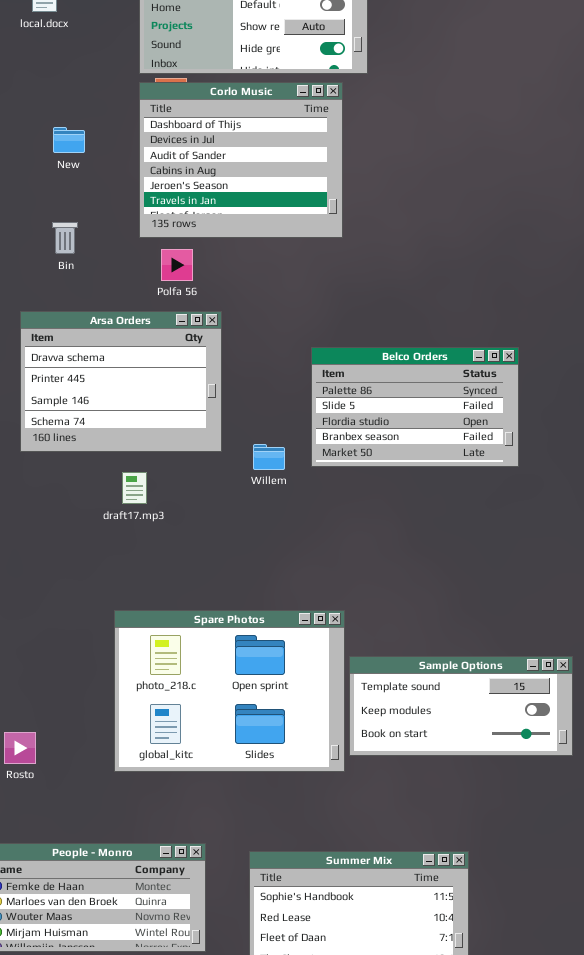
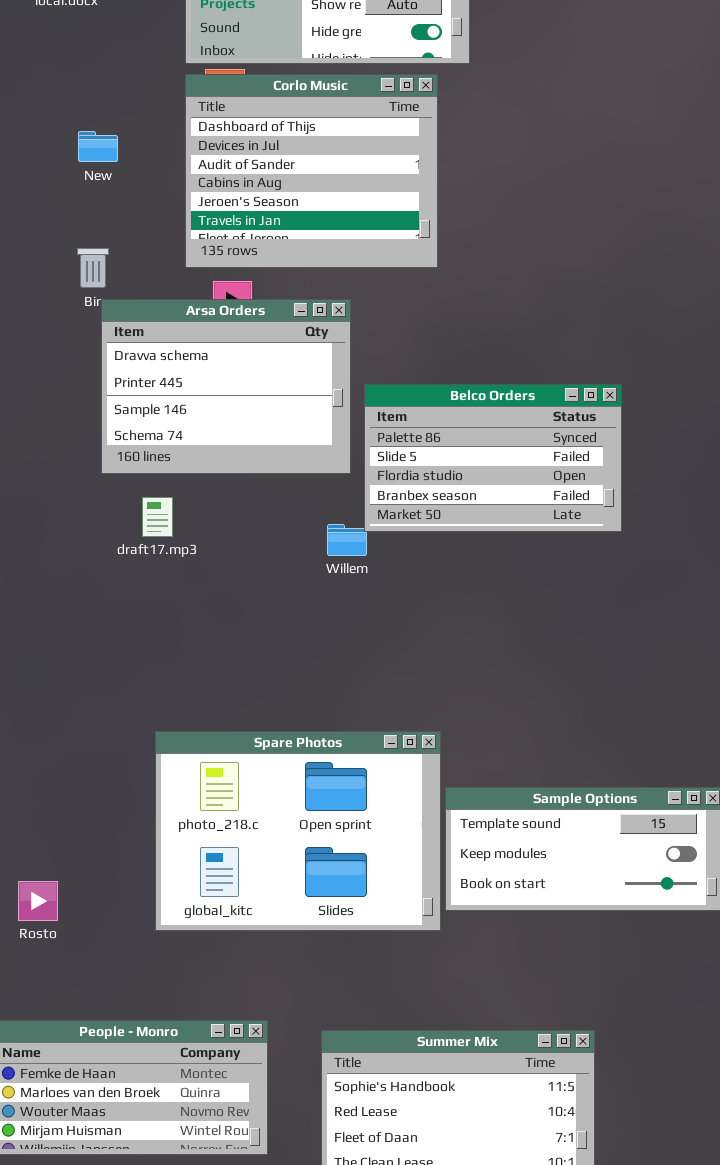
Arsa Orders: [20,311,222,452] -> [101,299,351,474], moved
Belco Orders: [311,347,519,467] -> [364,384,622,532], moved
draft17.mp3: [122,472,147,504] -> [142,497,173,537], moved

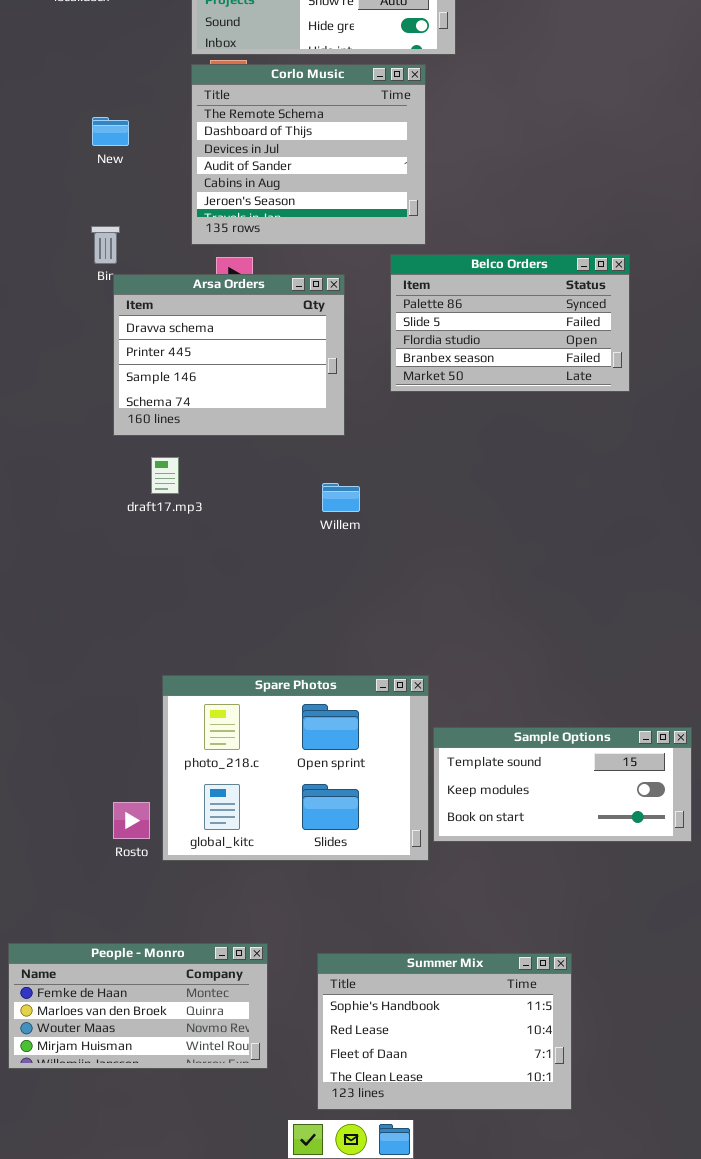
Corlo Music: [185,74,438,268] -> [191,64,426,245], scrolled up 1 row
Belco Orders: [364,384,622,532] -> [390,254,630,392], moved
Rosto: [18,881,58,921] -> [113,802,150,839], moved

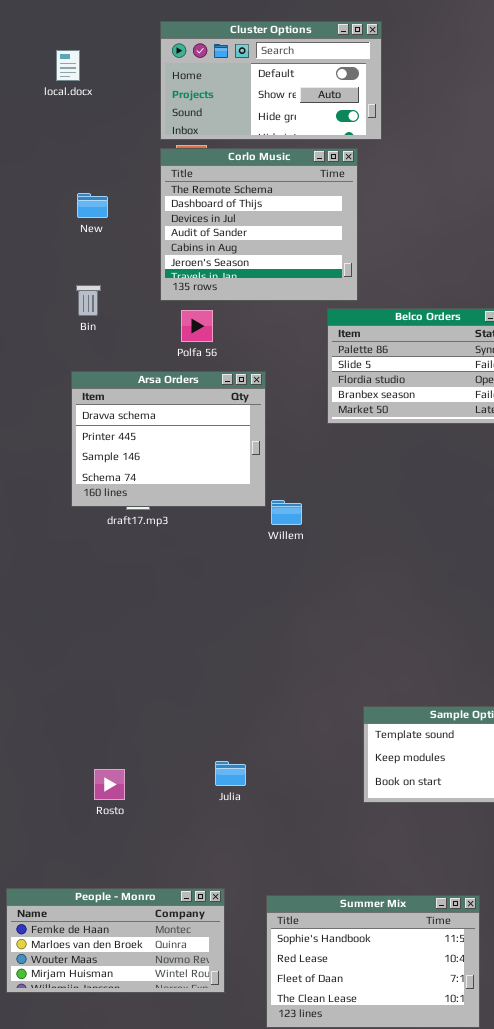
Arsa Orders: [113,274,345,436] -> [71,371,266,507], moved
Spare Photos: [162,675,429,861] -> none, closed

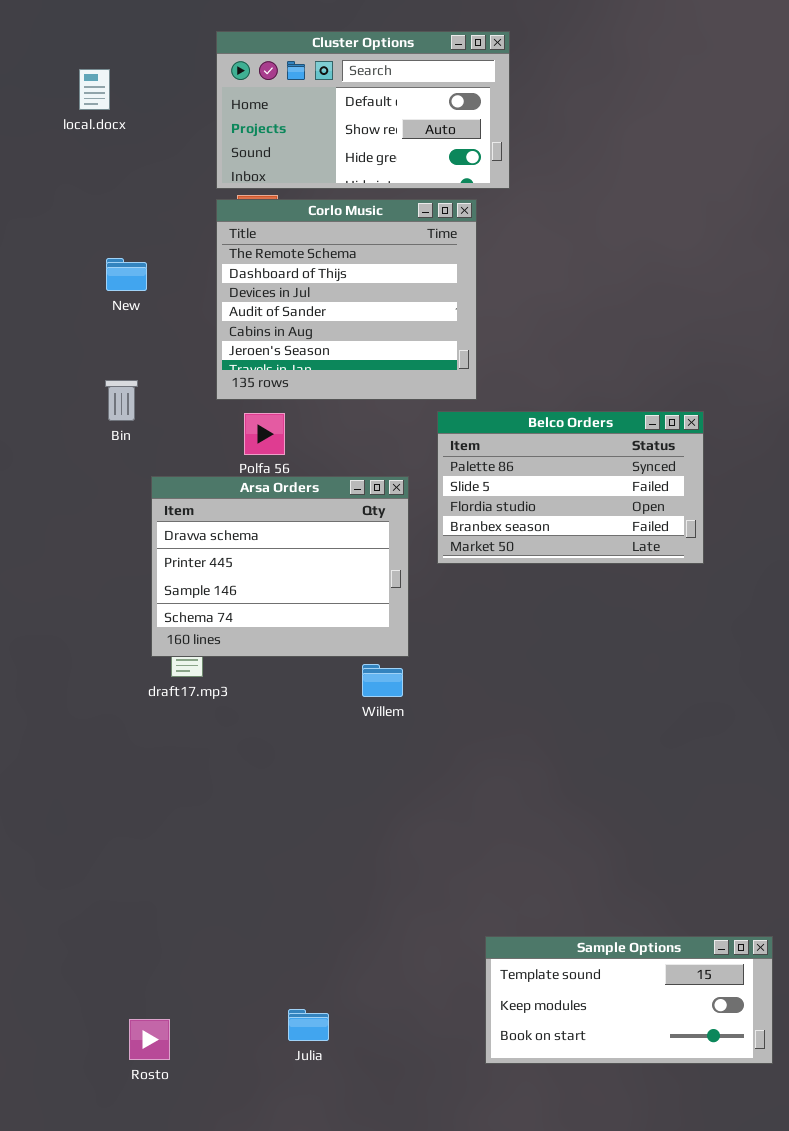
Arsa Orders: [71,371,266,507] -> [151,476,409,657], moved

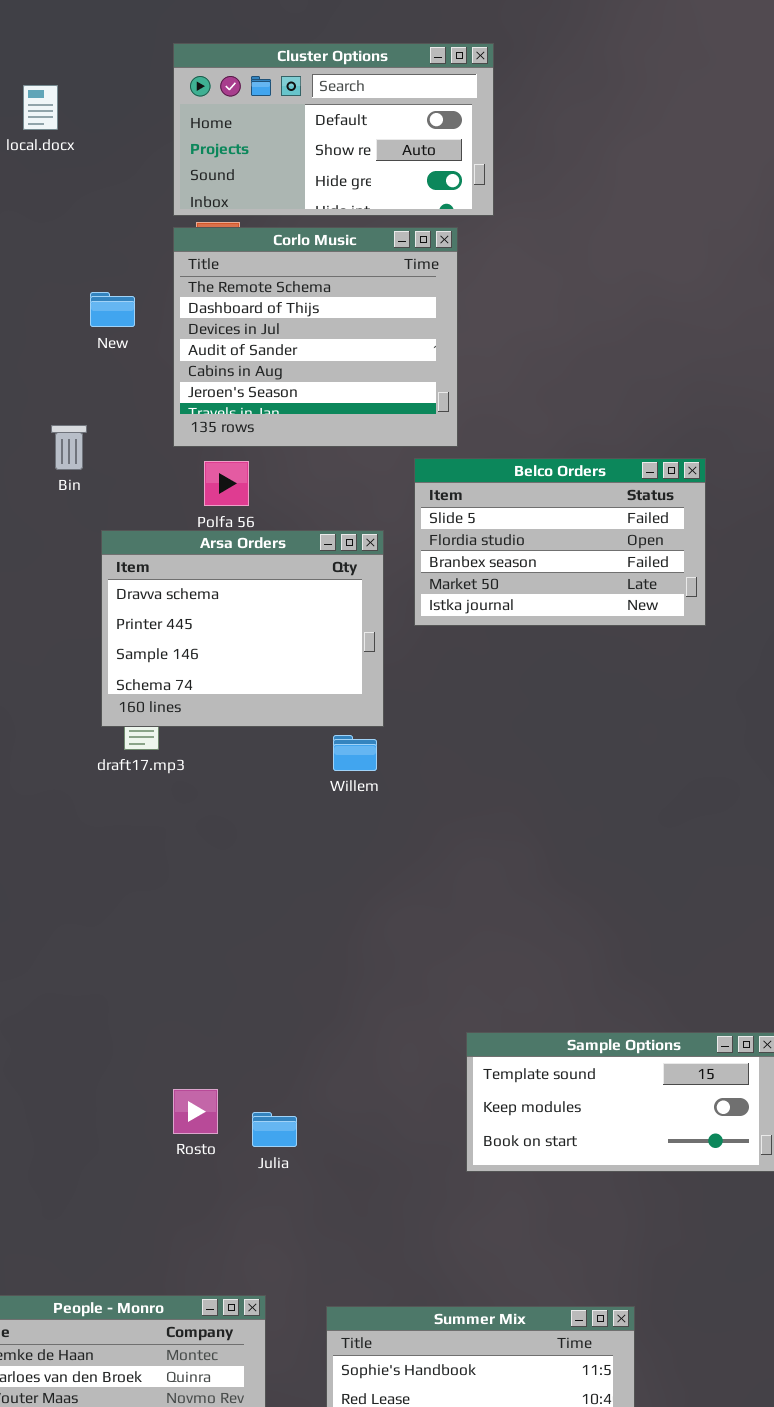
New: [106,258,147,291] -> [90,292,135,327], moved
Belco Orders: [437,411,704,564] -> [414,458,706,626], scrolled down 1 row
Rosto: [129,1019,170,1060] -> [173,1089,218,1134], moved

